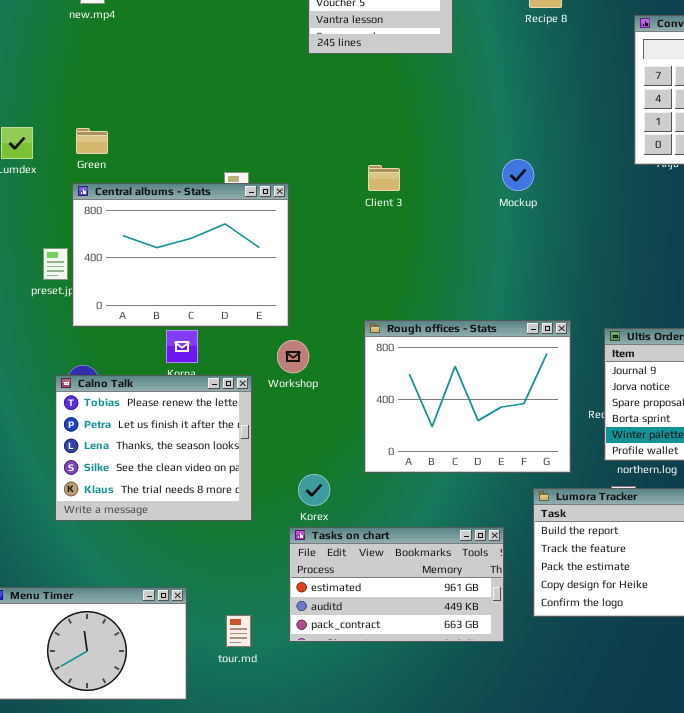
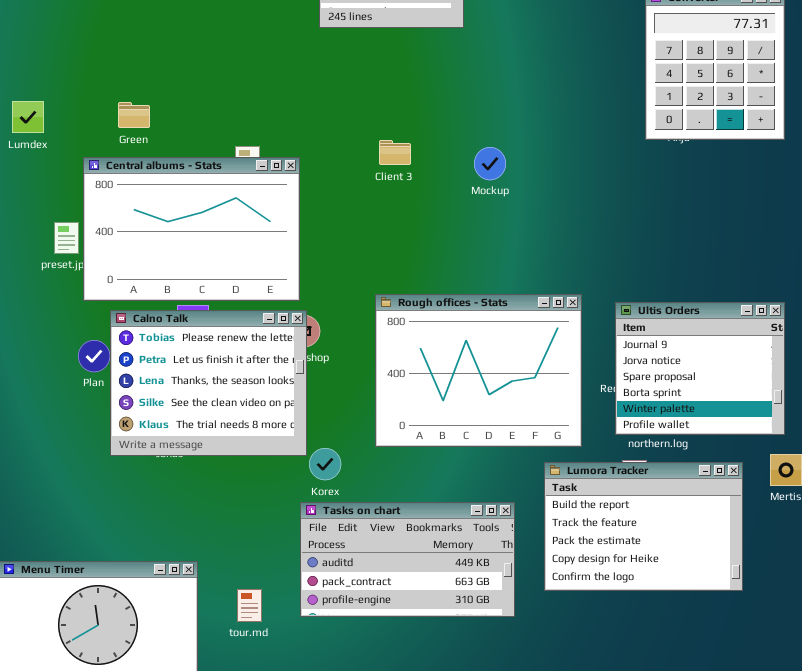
Green: [76,128,108,154] -> [118,102,150,128], moved
Mockup: [502,159,534,191] -> [474,147,506,180], moved
Calno Talk: [55,375,252,521] -> [110,310,307,456], moved
Tasks on chart: [289,527,504,642] -> [300,502,515,617], scrolled down 1 row

